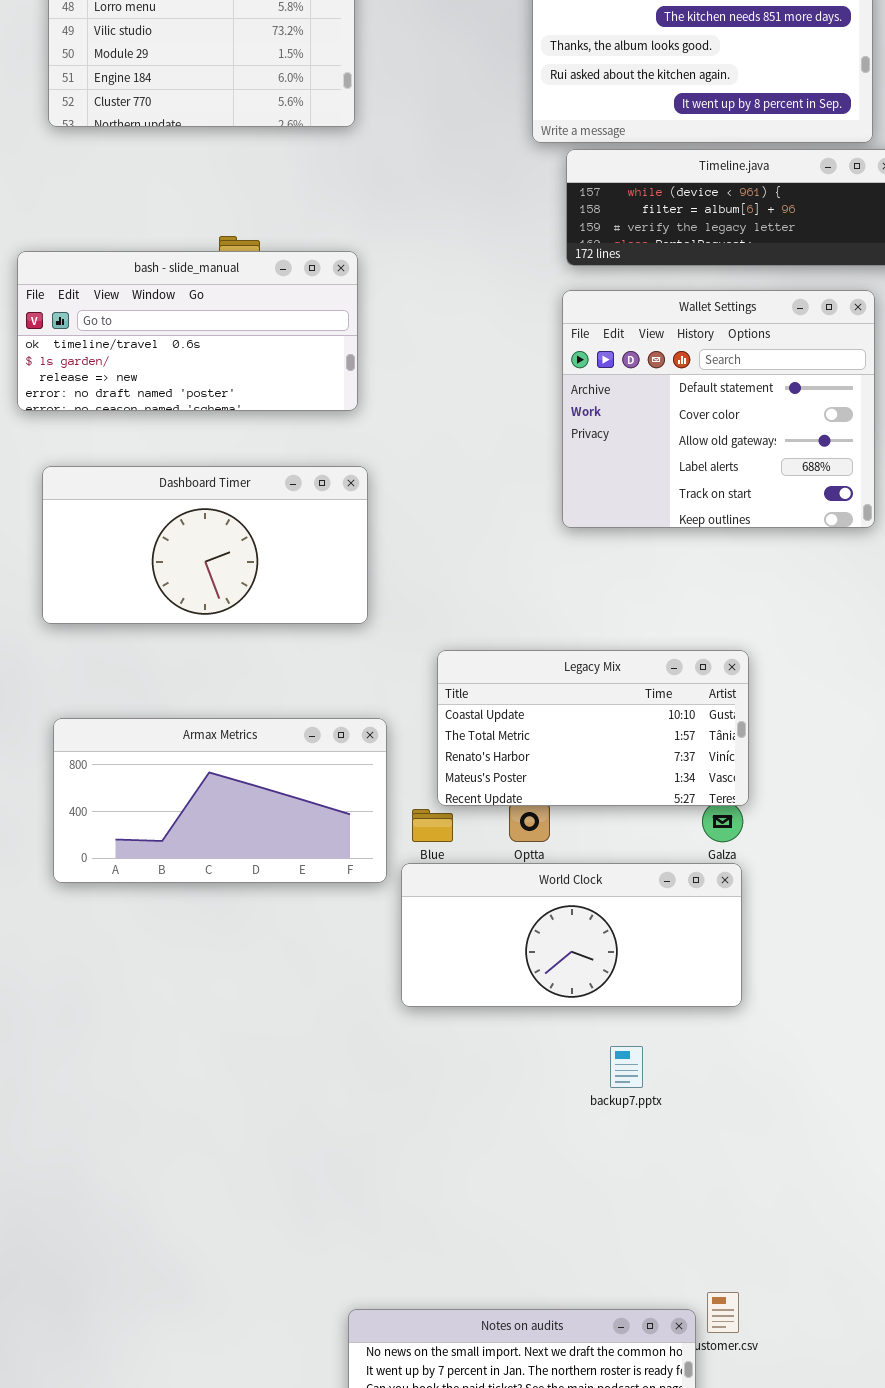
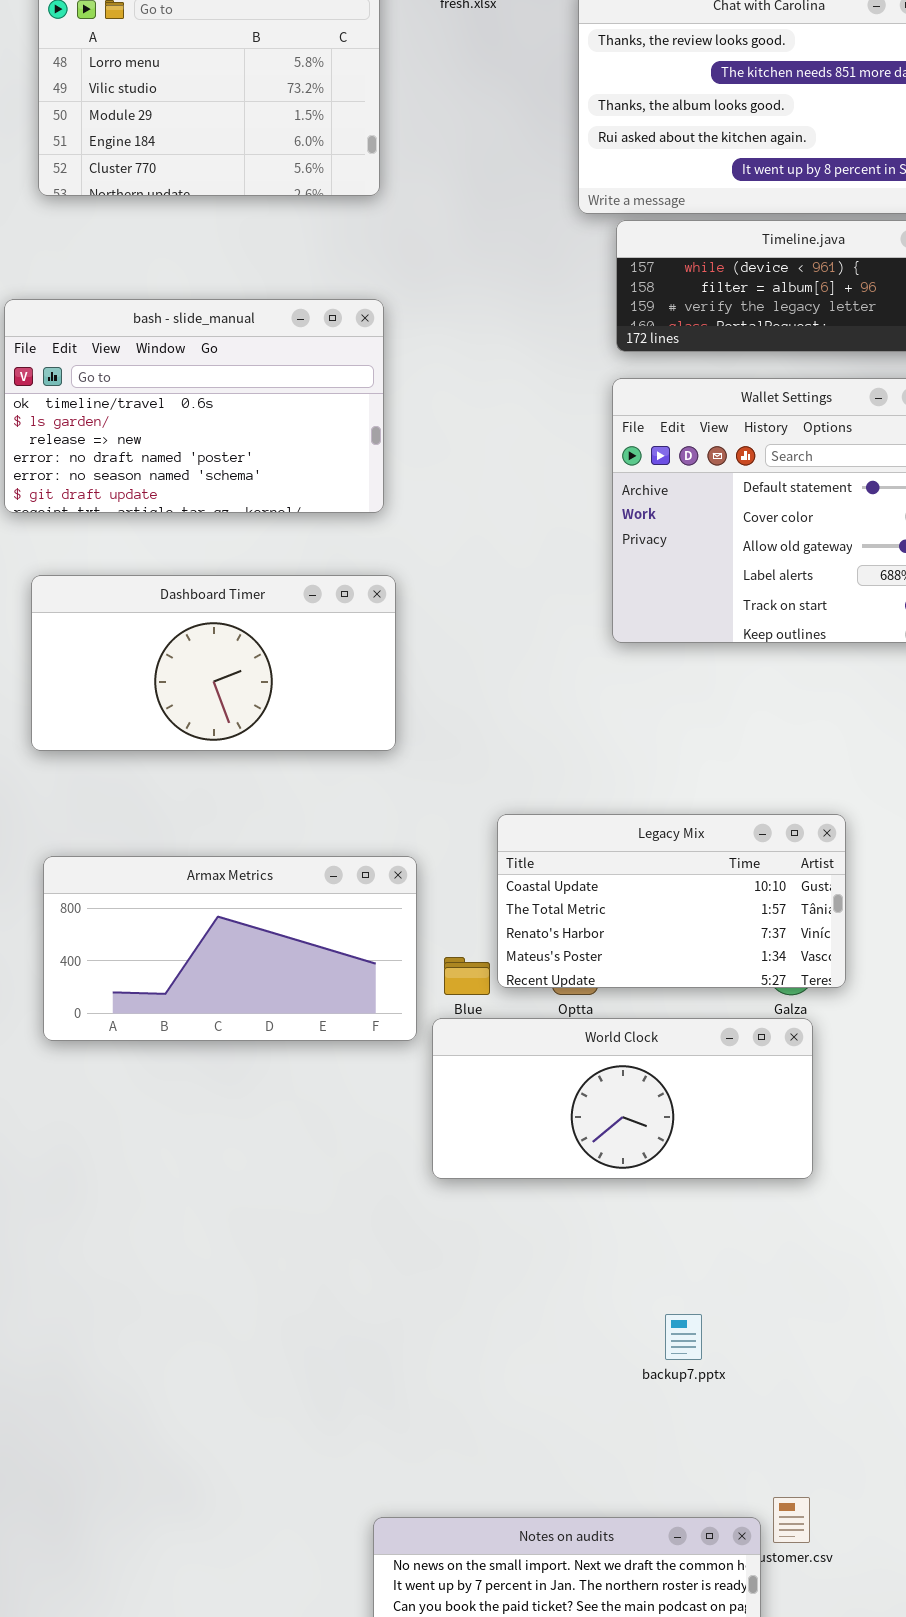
bash - slide_manual: [17,251,358,411] -> [4,299,384,513], resized
Legacy Mix: [437,650,749,806] -> [497,814,846,988], moved
backup7.pptx: [610,1046,643,1088] -> [665,1314,702,1360], moved

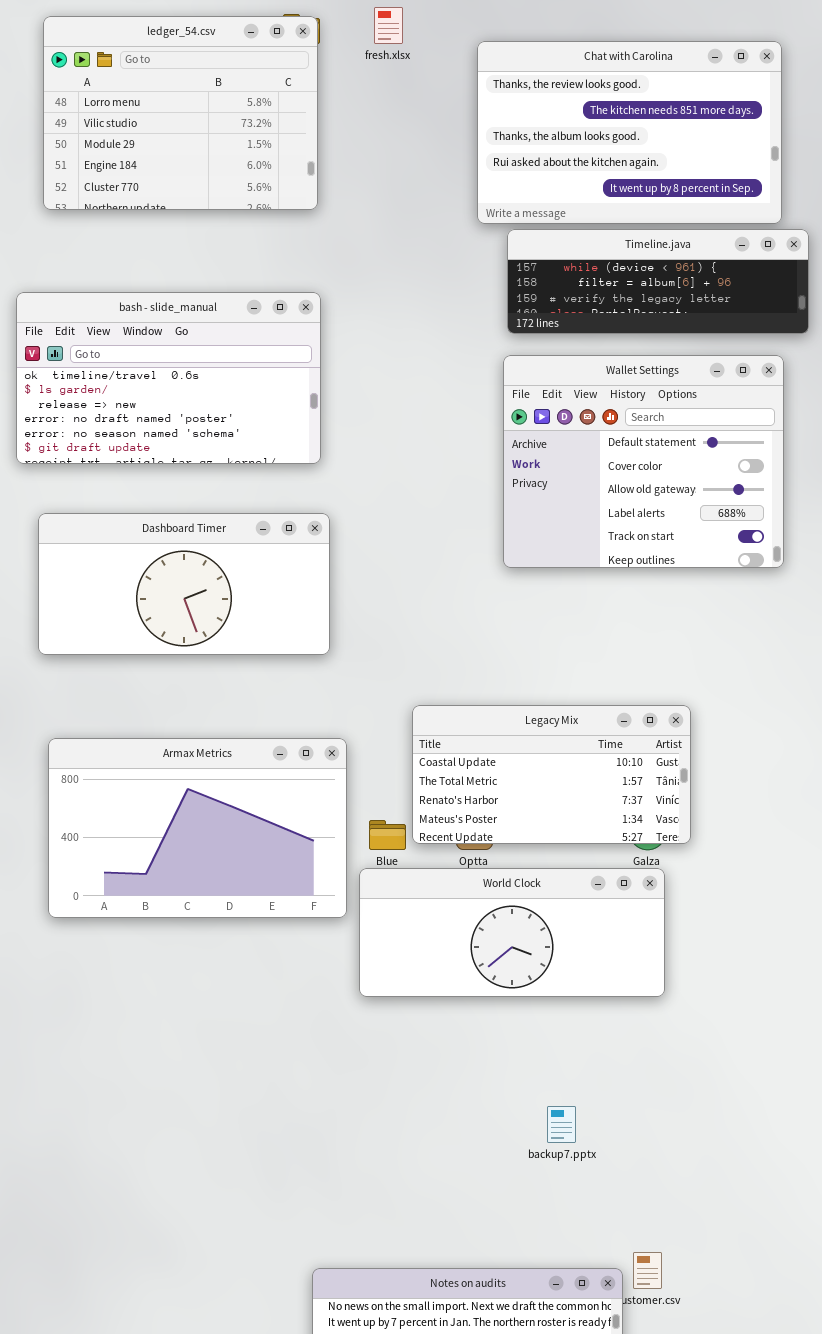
Armax Metrics: [43,856,417,1041] -> [48,738,347,918], resized

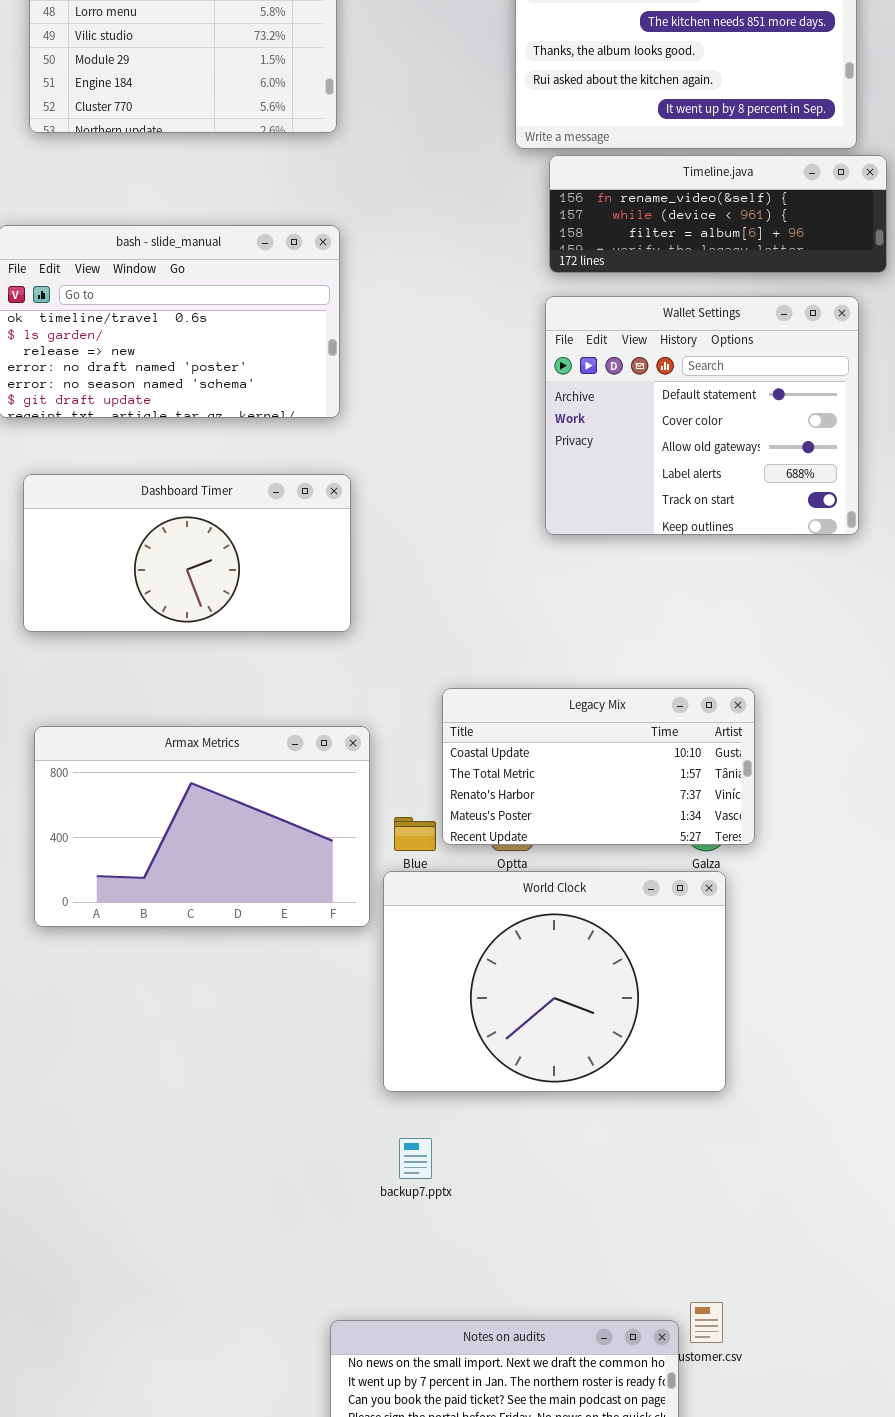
Timeline.java: [507,229,809,334] -> [549,155,887,273], scrolled up 1 row
World Clock: [359,868,665,997] -> [383,871,726,1092], resized
backup7.pptx: [547,1106,576,1143] -> [399,1138,432,1179], moved

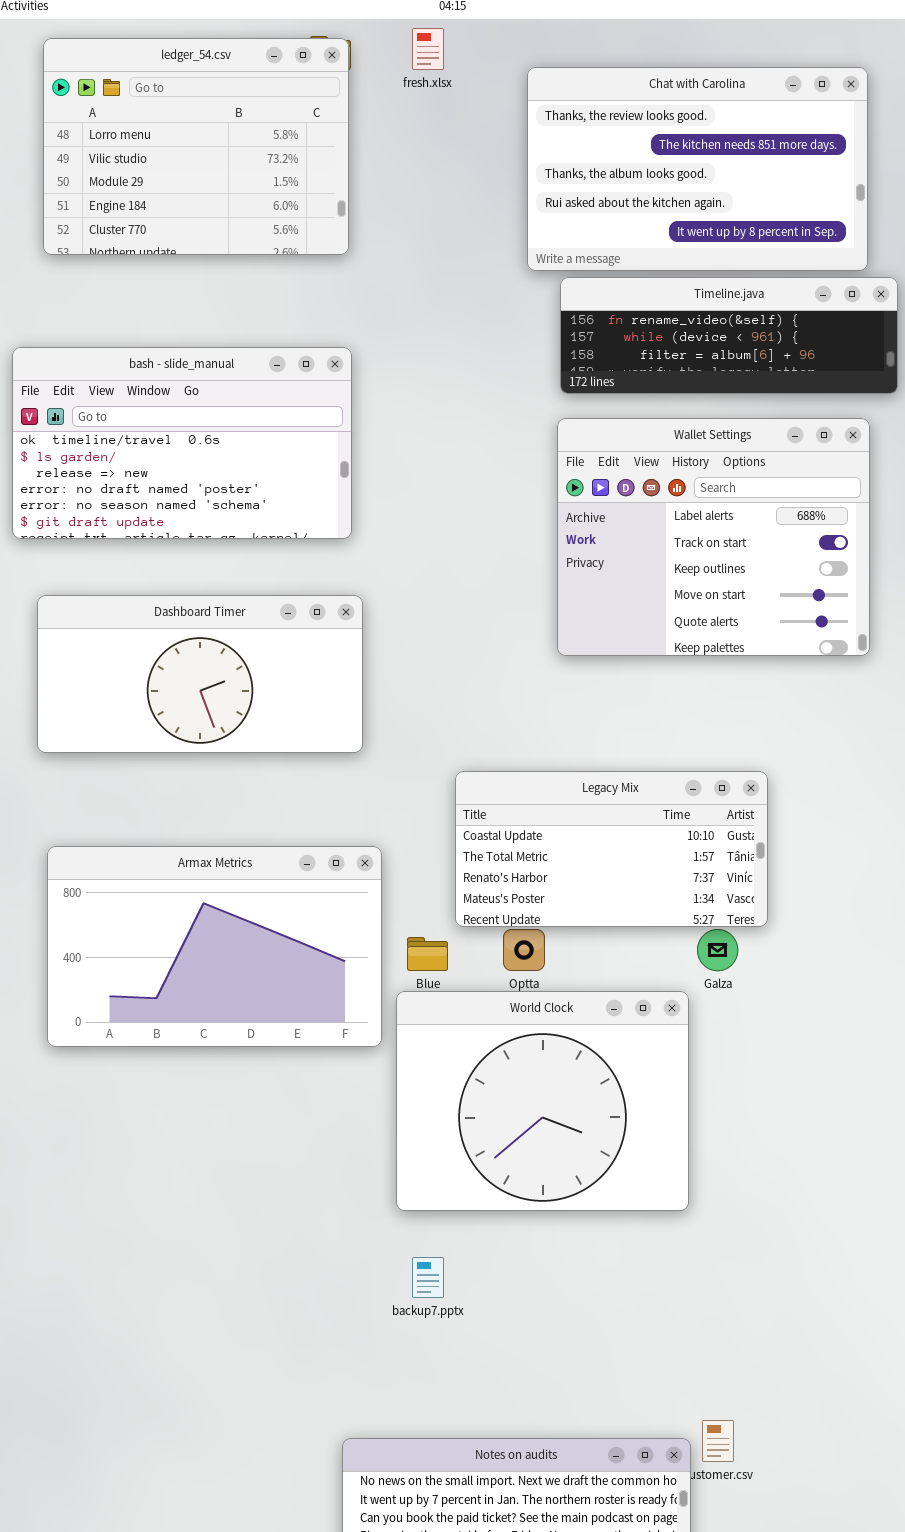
Wallet Settings: [545,296,859,535] -> [557,418,870,656], scrolled down 3 rows
Legacy Mix: [442,688,755,845] -> [455,771,768,927], moved
World Clock: [383,871,726,1092] -> [396,991,689,1211], resized

